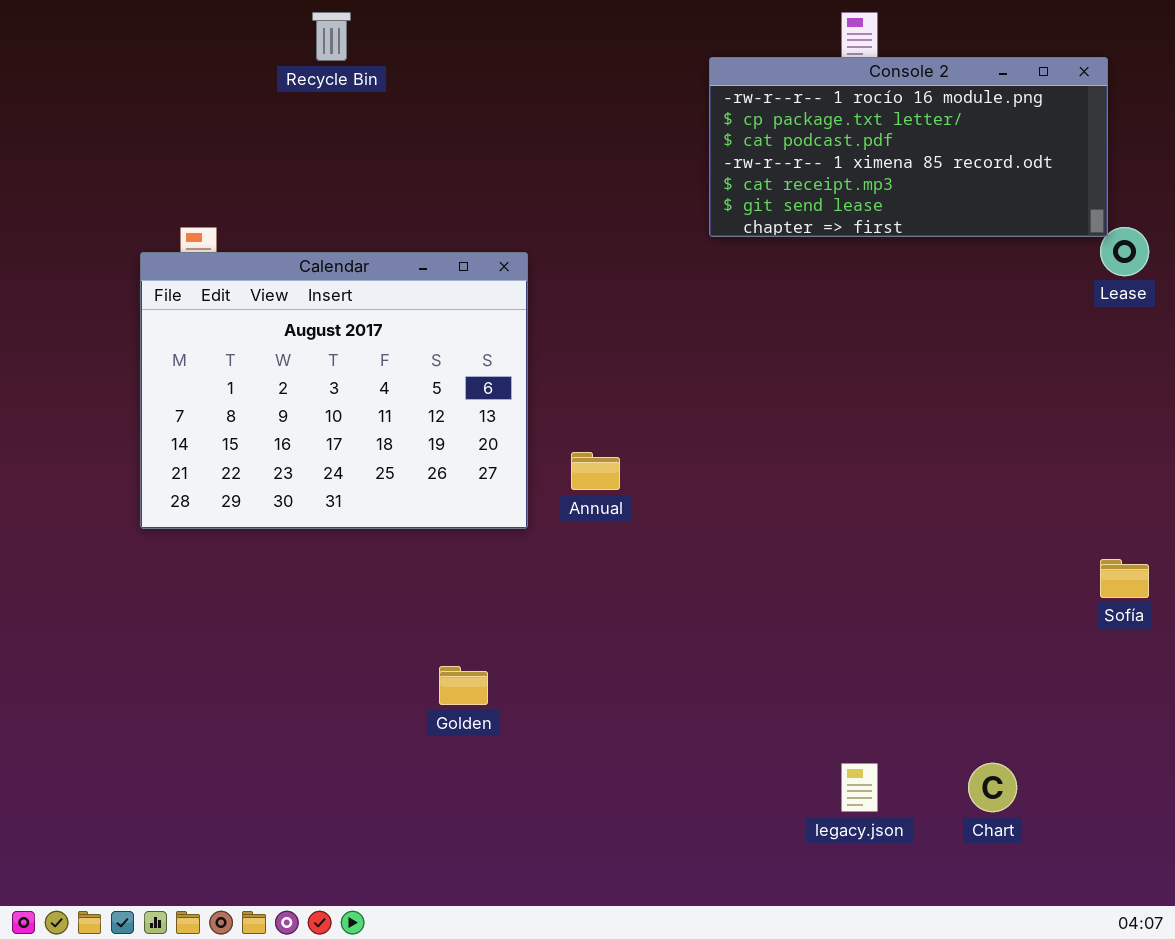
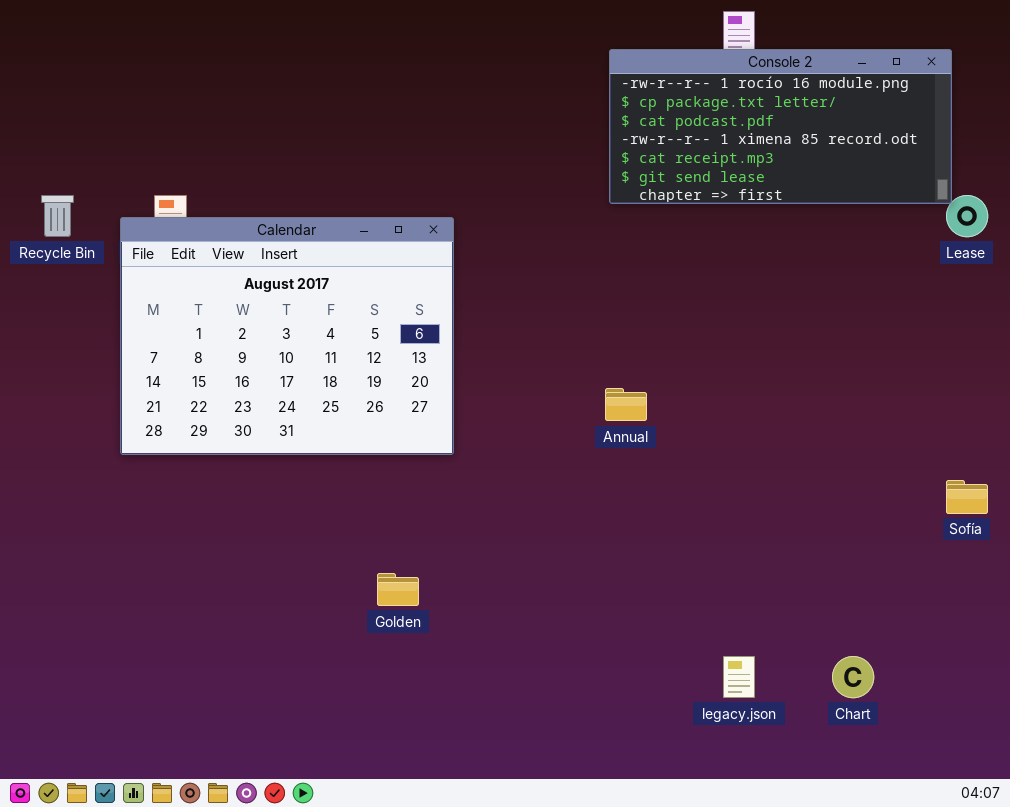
Recycle Bin: [312,12,351,61] -> [41,195,74,237], moved
Annual: [571,452,620,490] -> [605,388,647,421], moved

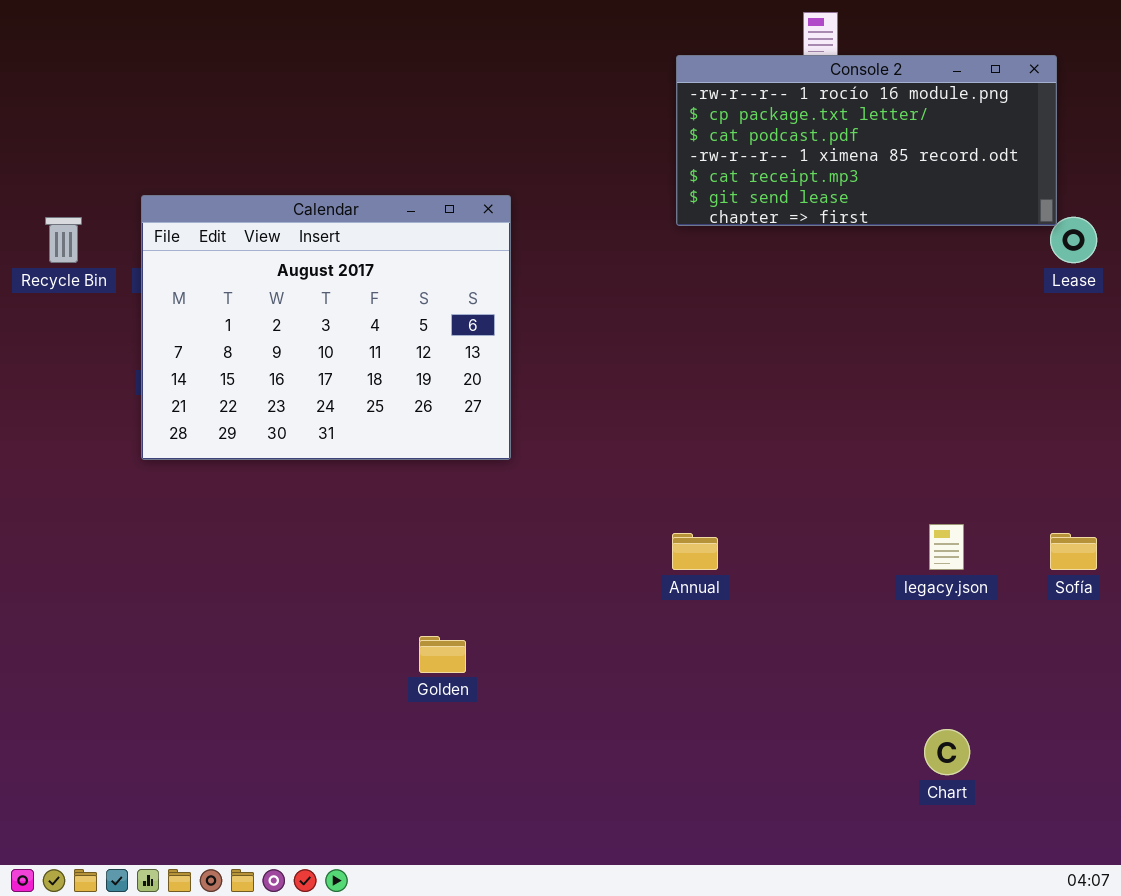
Calendar: [120,217,454,455] -> [141,195,511,460], moved
Annual: [605,388,647,421] -> [672,533,718,570], moved
legacy.json: [723,656,755,698] -> [929,524,964,570], moved

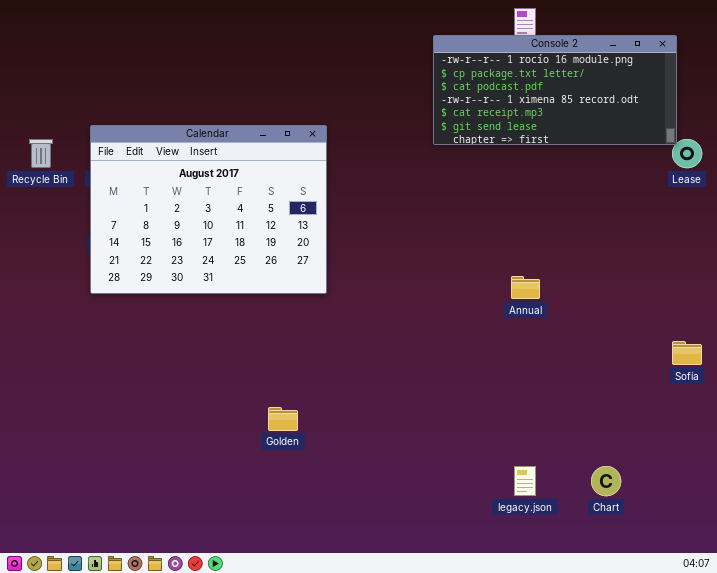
legacy.json: [929,524,964,570] -> [514,466,536,496], moved
Annual: [672,533,718,570] -> [511,276,540,299], moved

